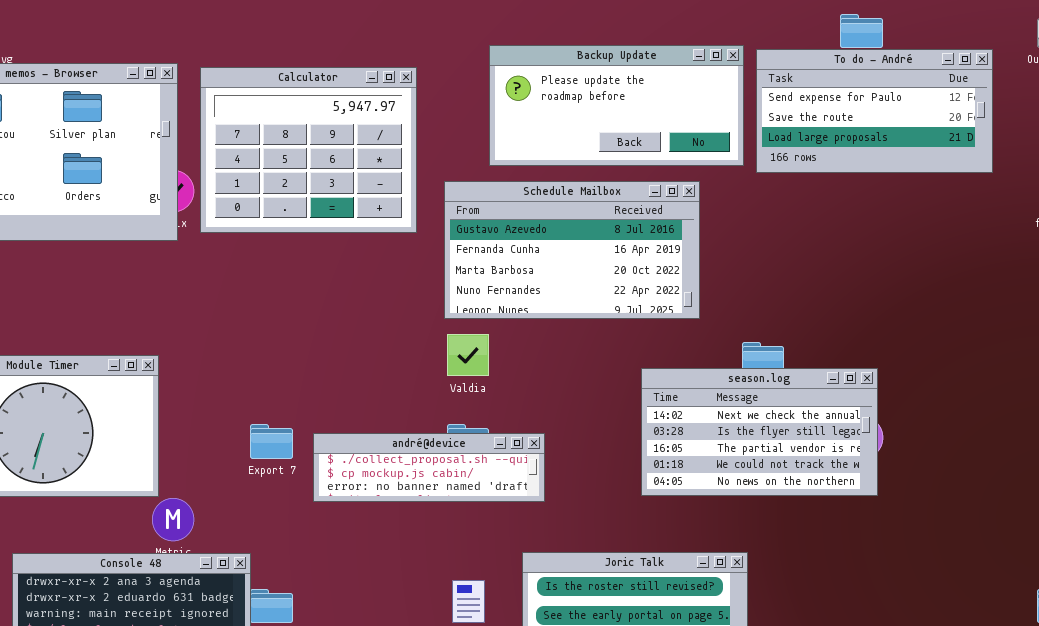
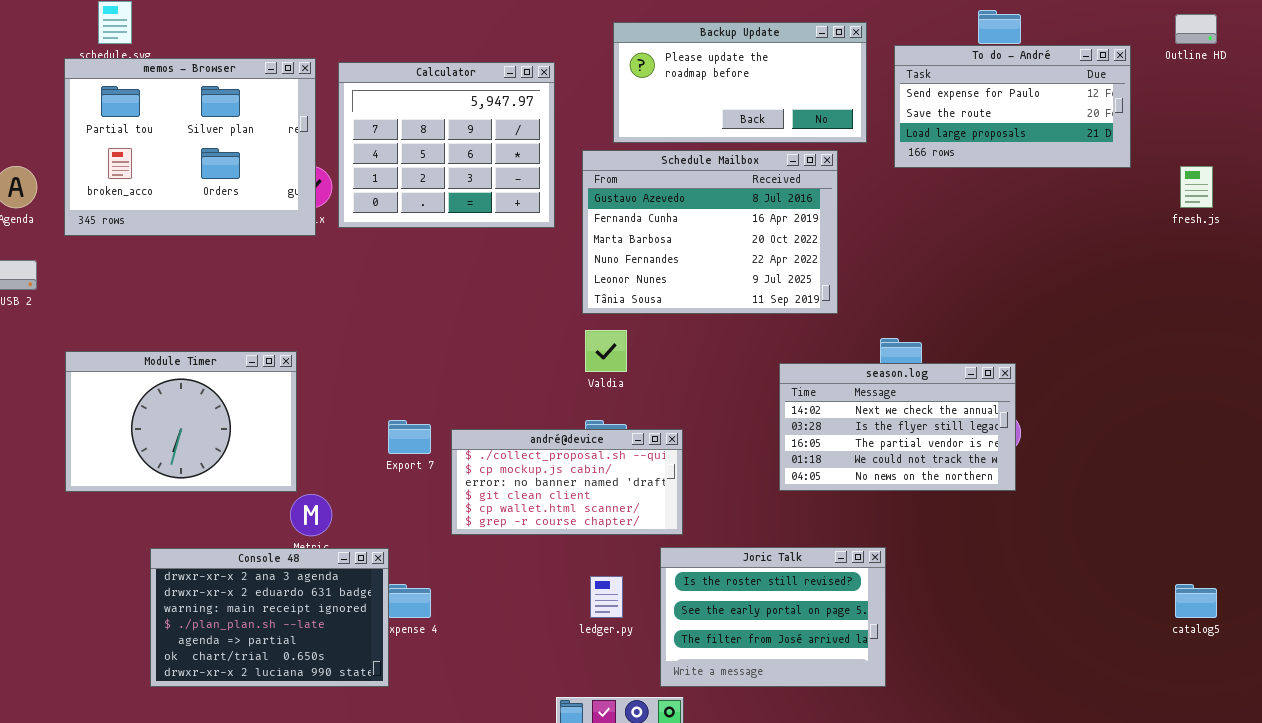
Backup Update: [489,45,744,166] -> [613,22,867,143], moved
Schedule Mailbox: [444,181,700,319] -> [582,150,838,314], resized
andré@device: [313,433,545,502] -> [451,429,683,535], resized

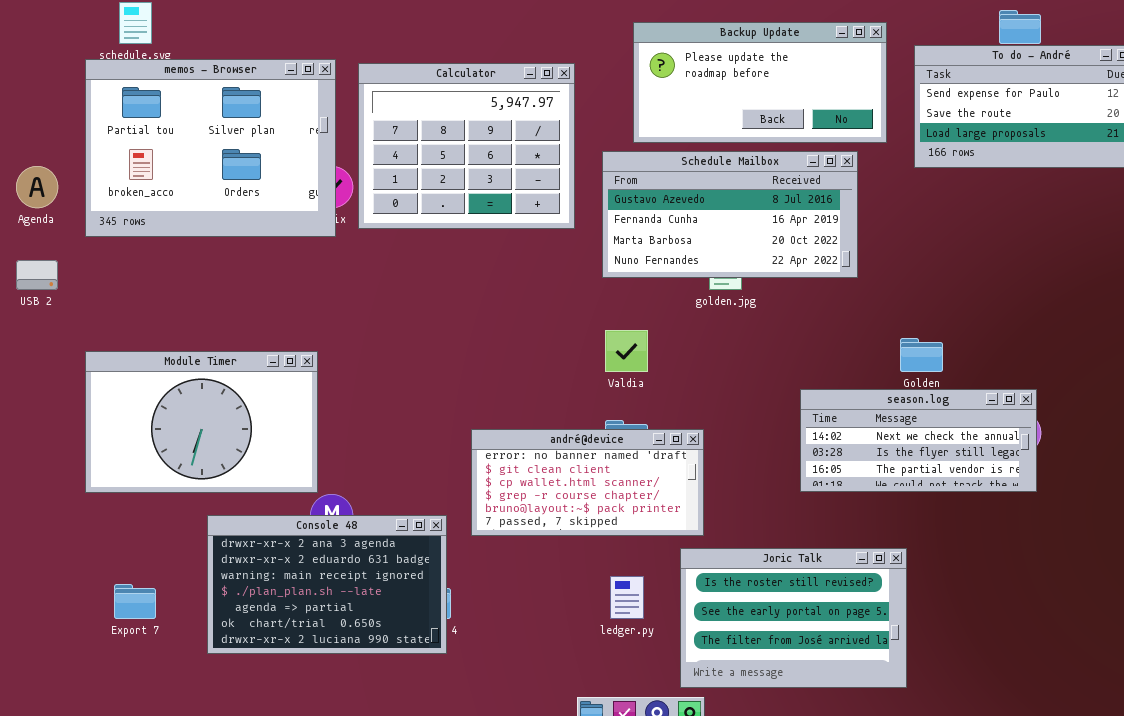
Schedule Mailbox: [582,150,838,314] -> [602,151,858,278], resized
season.log: [779,363,1016,491] -> [800,389,1037,492], resized
Export 7: [388,420,431,454] -> [114,584,156,619], moved
andré@device: [451,429,683,535] -> [471,429,704,536], scrolled down 2 rows
Console 48: [150,548,389,687] -> [207,515,447,654], moved

